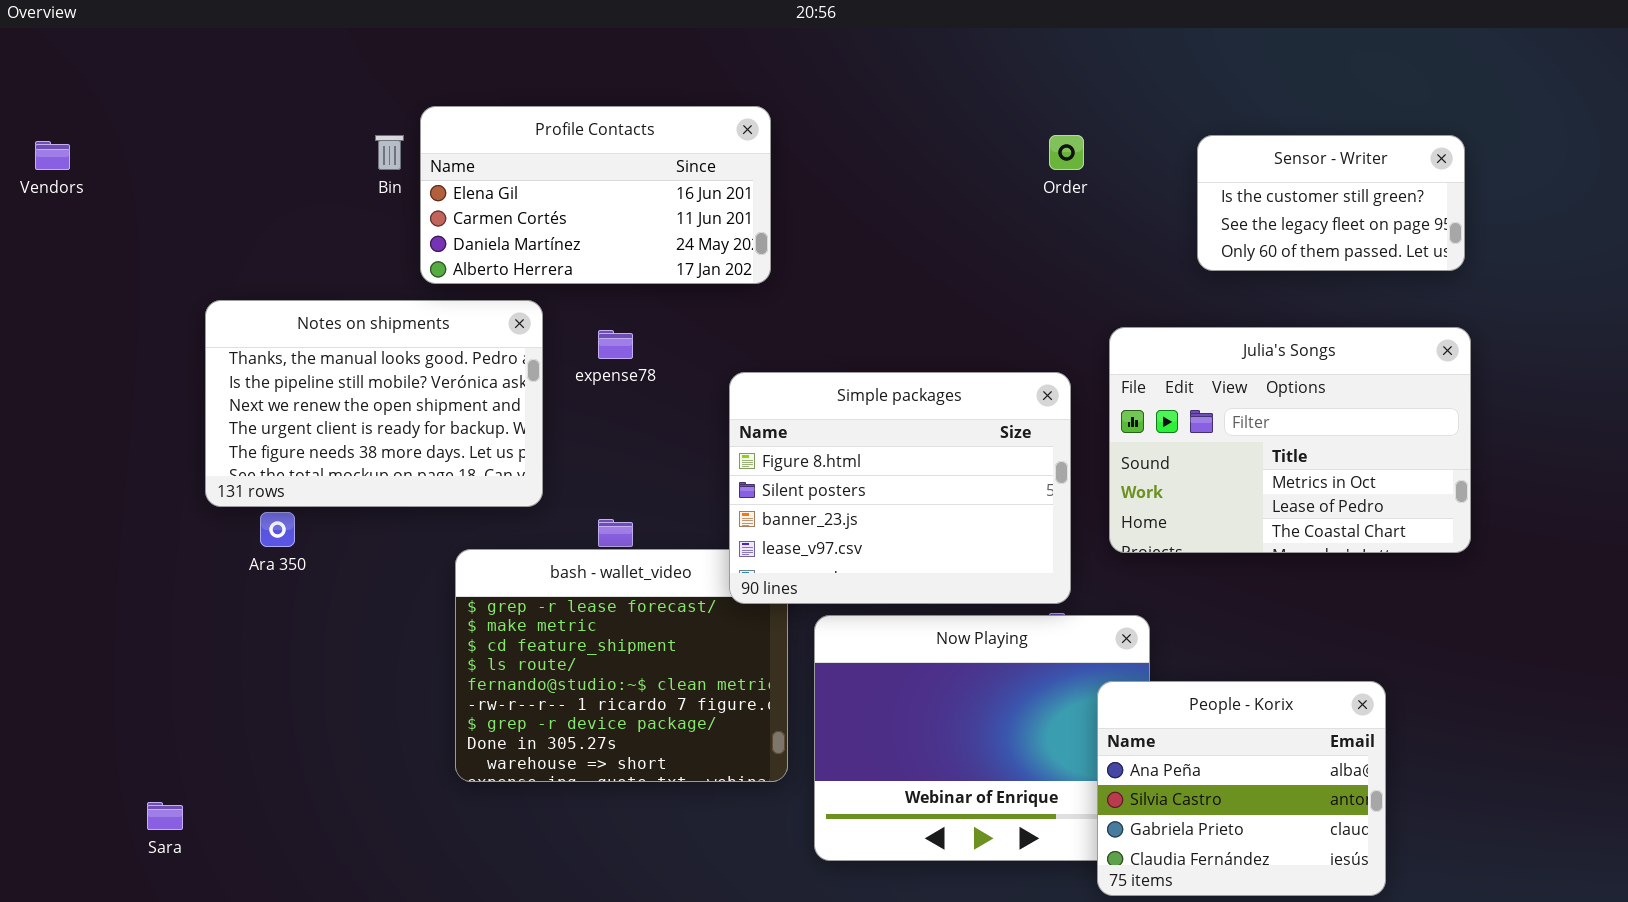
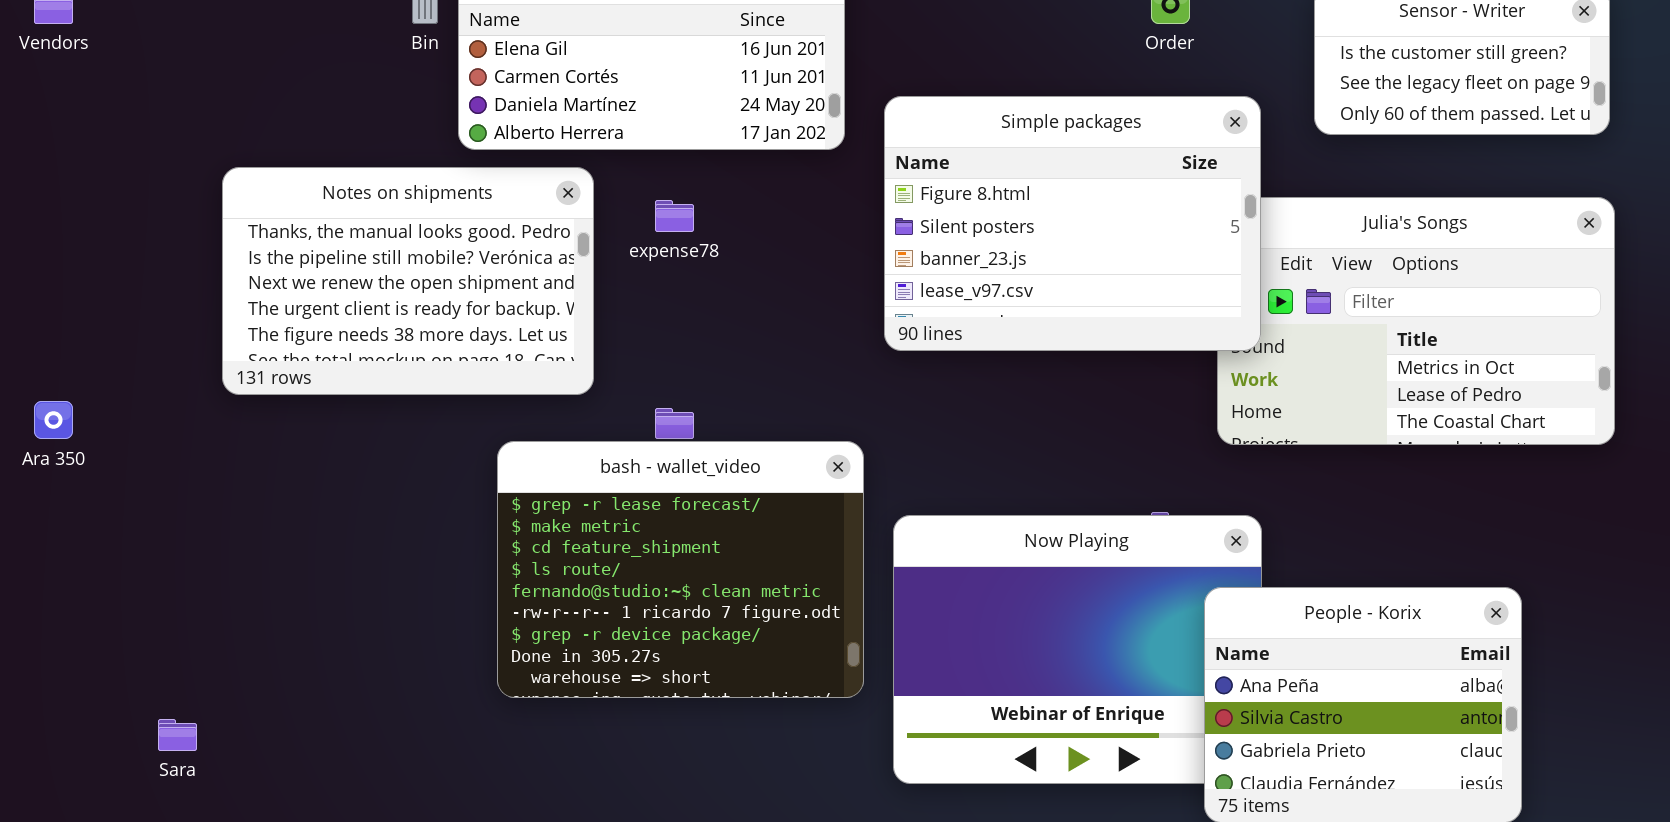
Simple packages: [729,372,1071,604] -> [884,96,1261,351], moved
Ara 350: [260,512,295,547] -> [34,401,73,439], moved

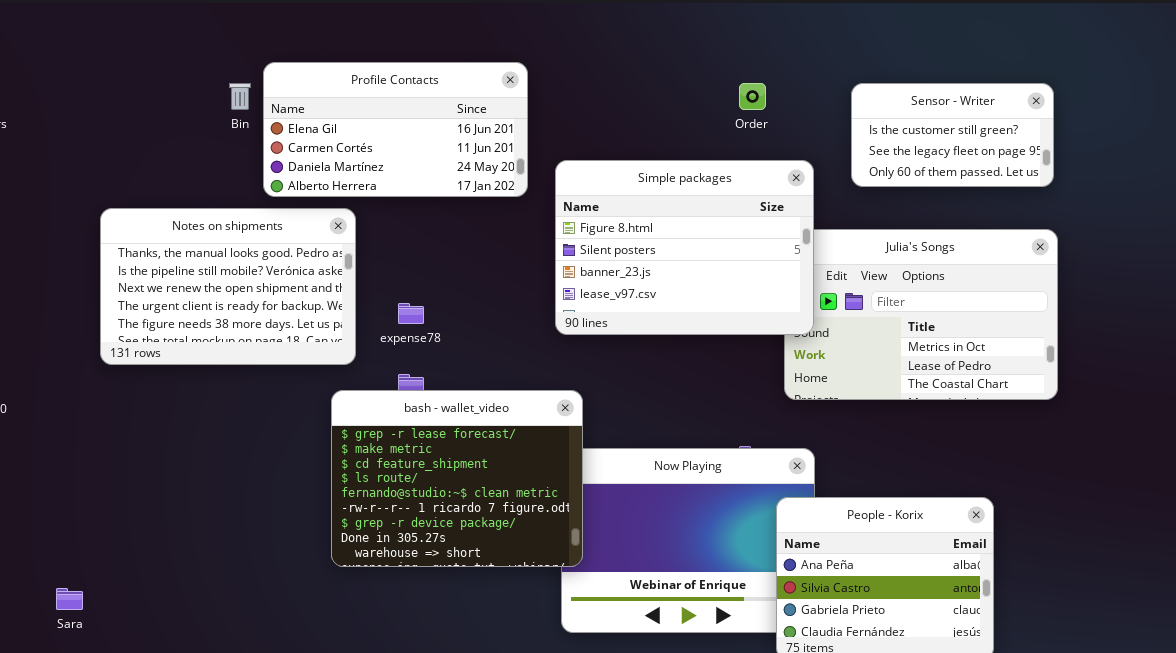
expense78: [655,200,694,232] -> [398,303,424,324], moved
bash - wallet_video: [497,441,864,698] -> [331,390,583,567], moved

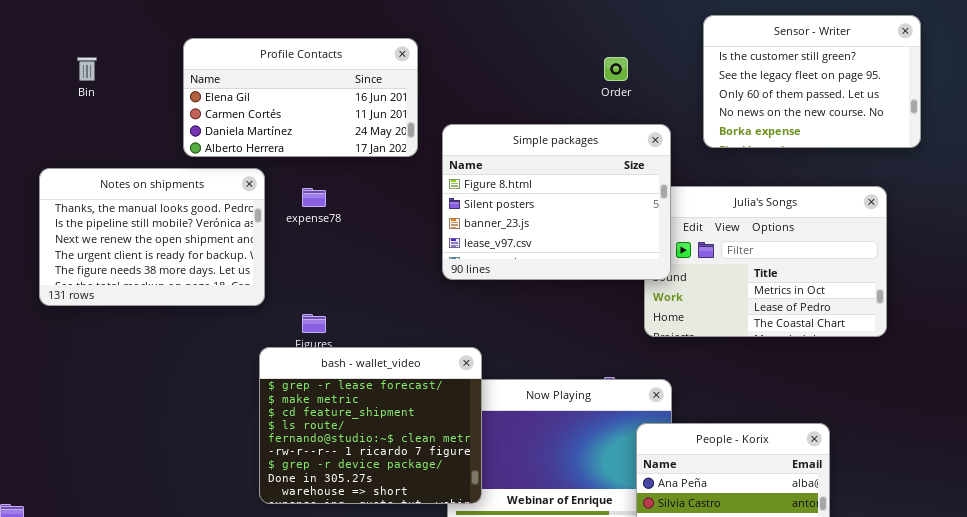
Bin: [229,83,251,110] -> [77,57,97,81], moved
Sensor - Writer: [851,83,1054,187] -> [703,15,921,148], resized
expense78: [398,303,424,324] -> [302,188,326,207], moved
bash - wallet_video: [331,390,583,567] -> [259,347,482,504], moved

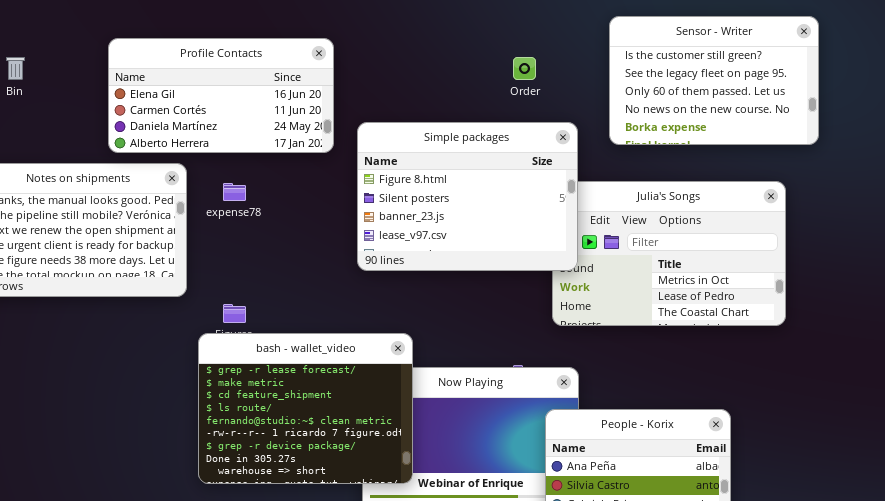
bash - wallet_video: [259,347,482,504] -> [198,333,413,484], moved

